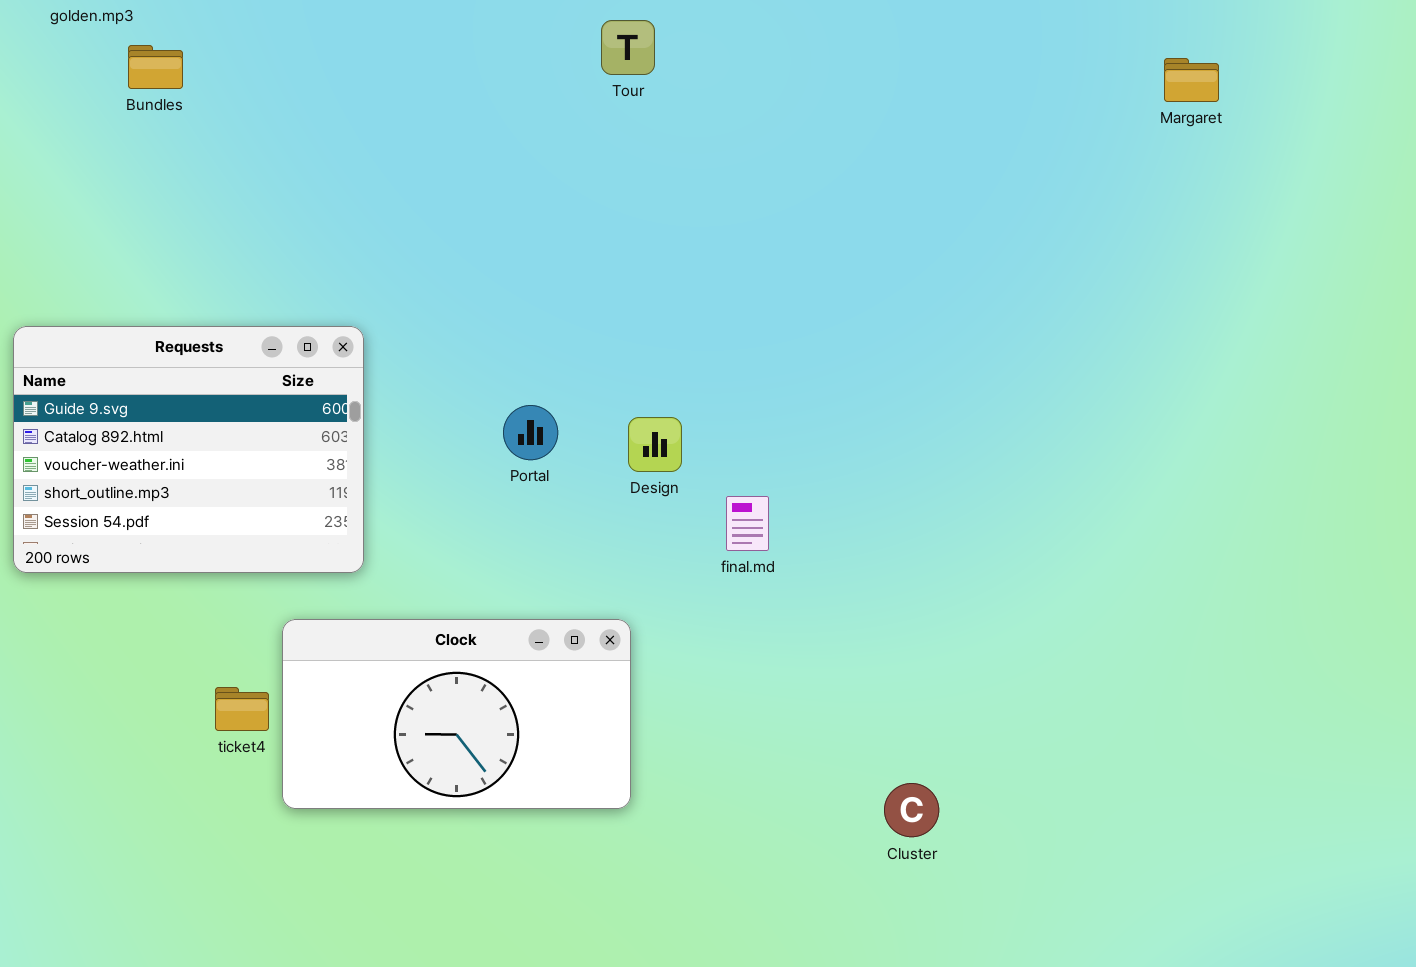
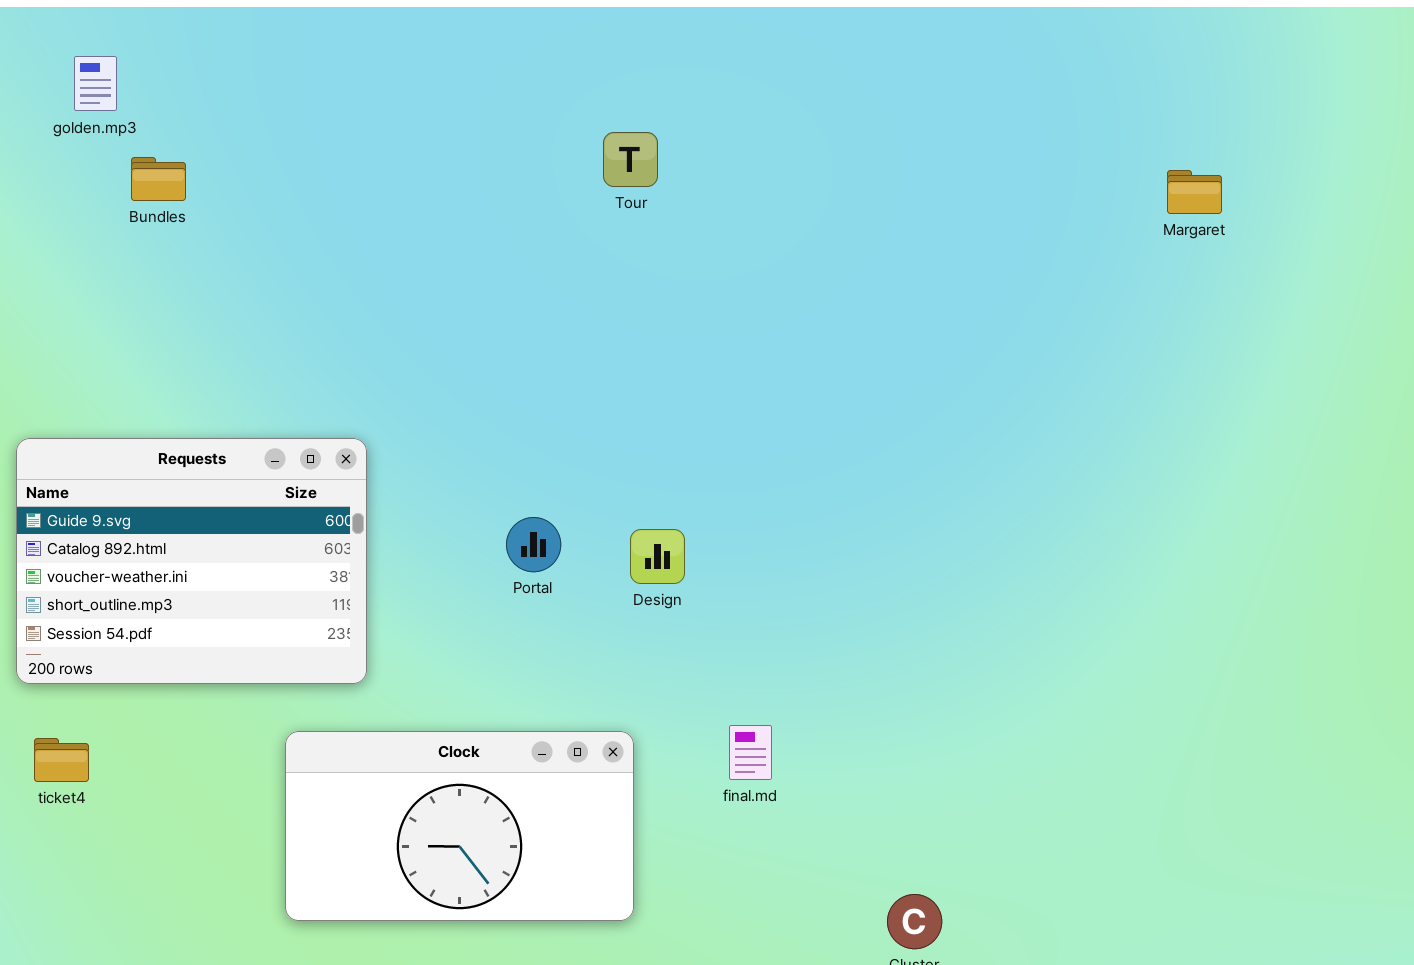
final.md: [726,496,769,551] -> [729,725,772,780], moved
ticket4: [215,687,269,731] -> [34,738,89,782], moved

